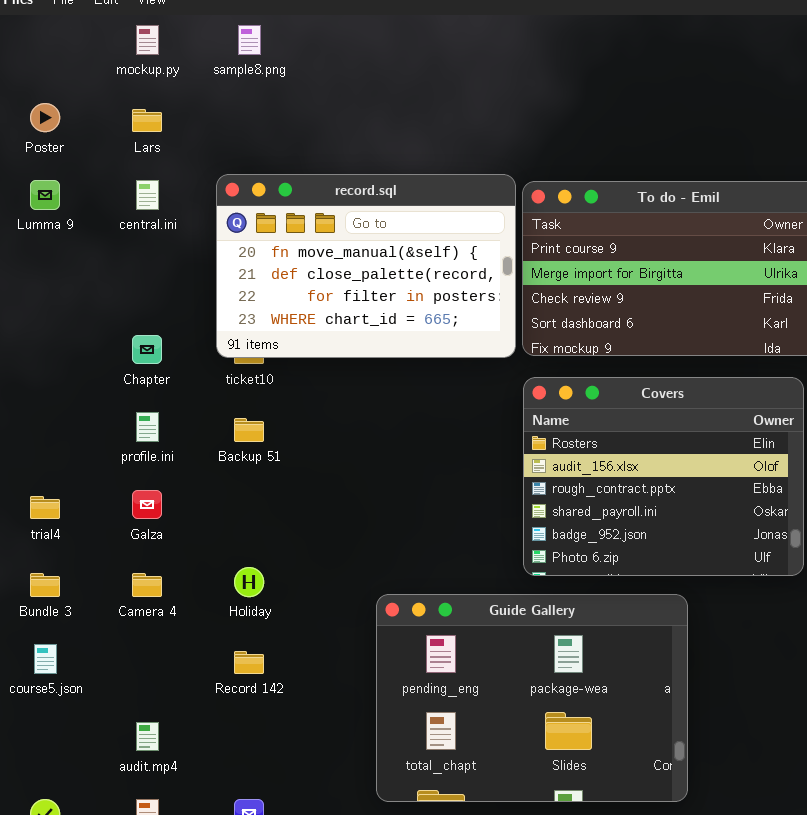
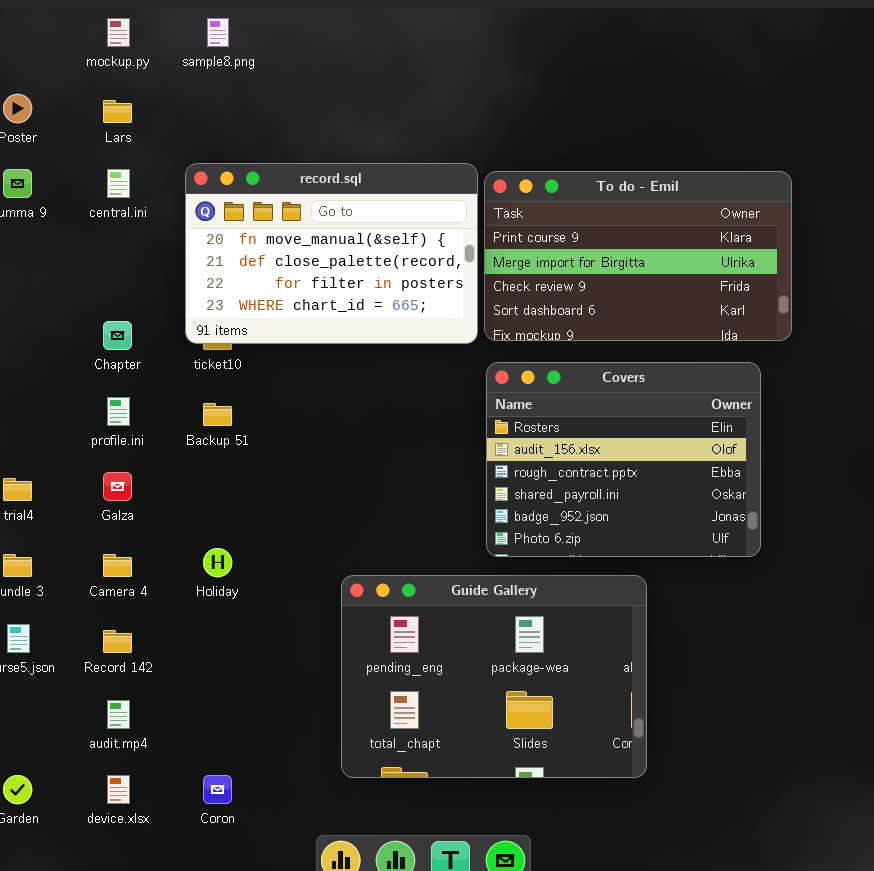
Record 142: [234,651,264,674] -> [103,630,132,653], moved

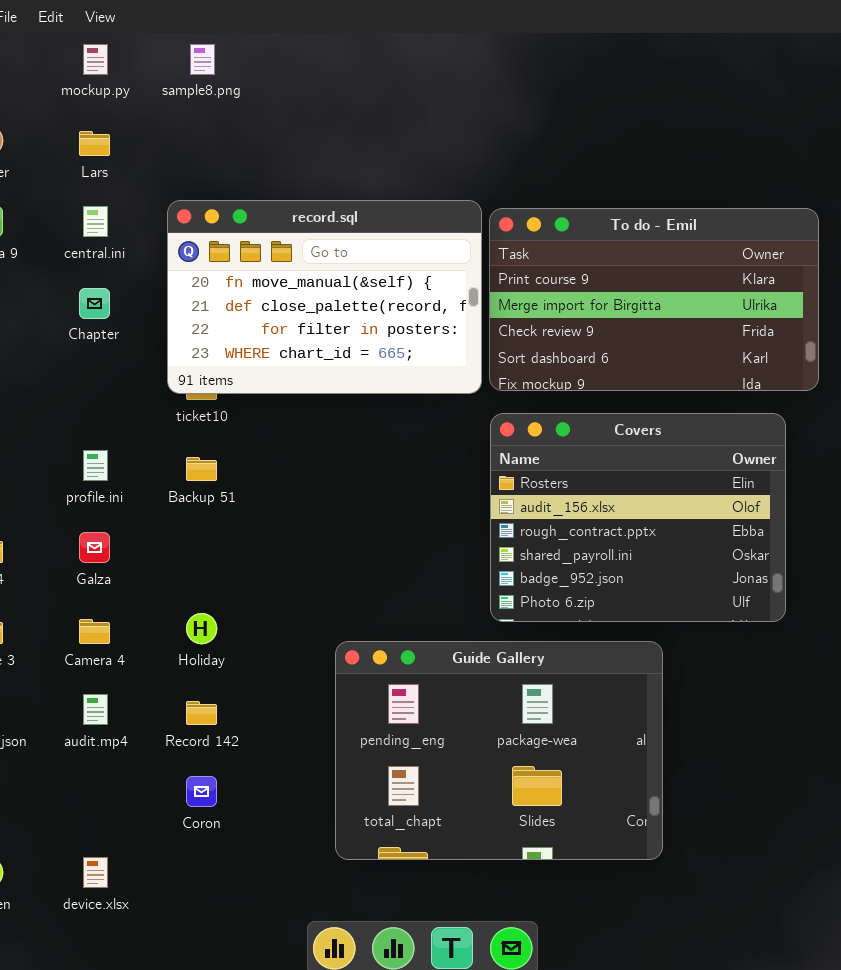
Chapter: [103,321,132,350] -> [79,288,110,319], moved
Record 142: [103,630,132,653] -> [186,701,217,725], moved
audit.mp4: [107,700,130,729] -> [83,694,108,725], moved
Coron: [203,775,232,804] -> [186,776,217,807], moved

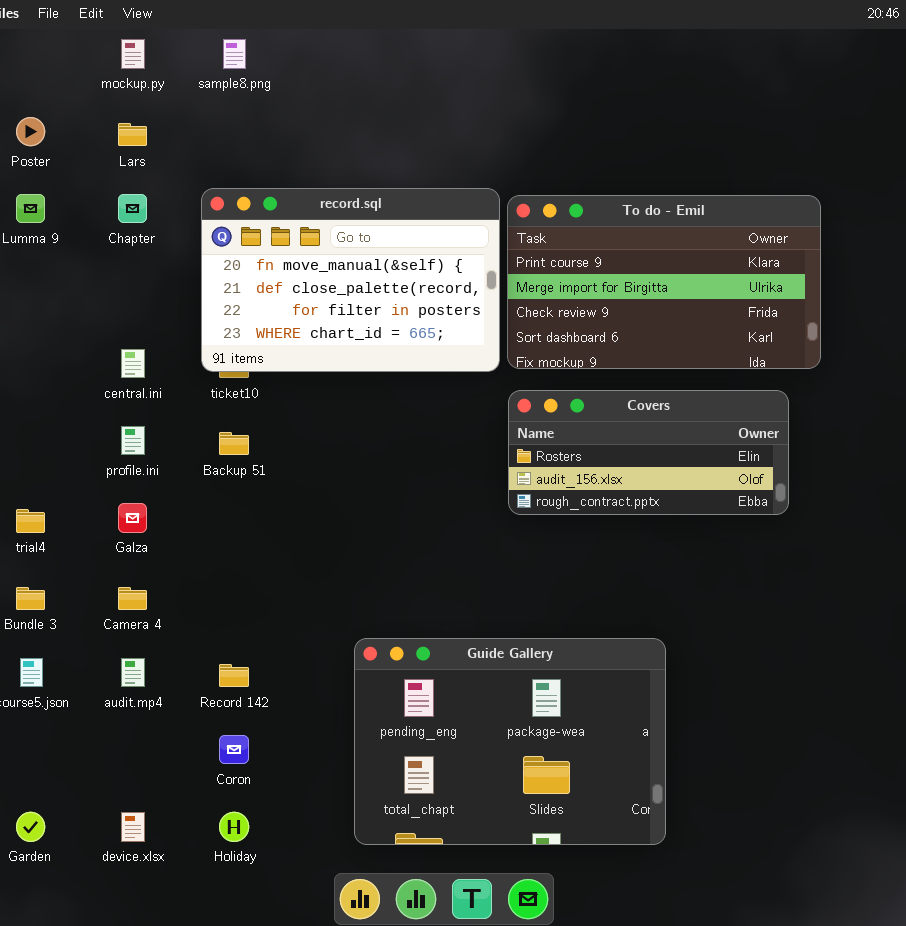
central.ini: [83,206,108,237] -> [121,349,145,378], moved
Chapter: [79,288,110,319] -> [118,194,147,223], moved
Covers: [490,413,786,622] -> [508,390,789,515], resized
Holiday: [186,613,217,644] -> [219,812,249,842], moved
Guide Gallery: [335,641,663,860] -> [354,638,666,845], moved

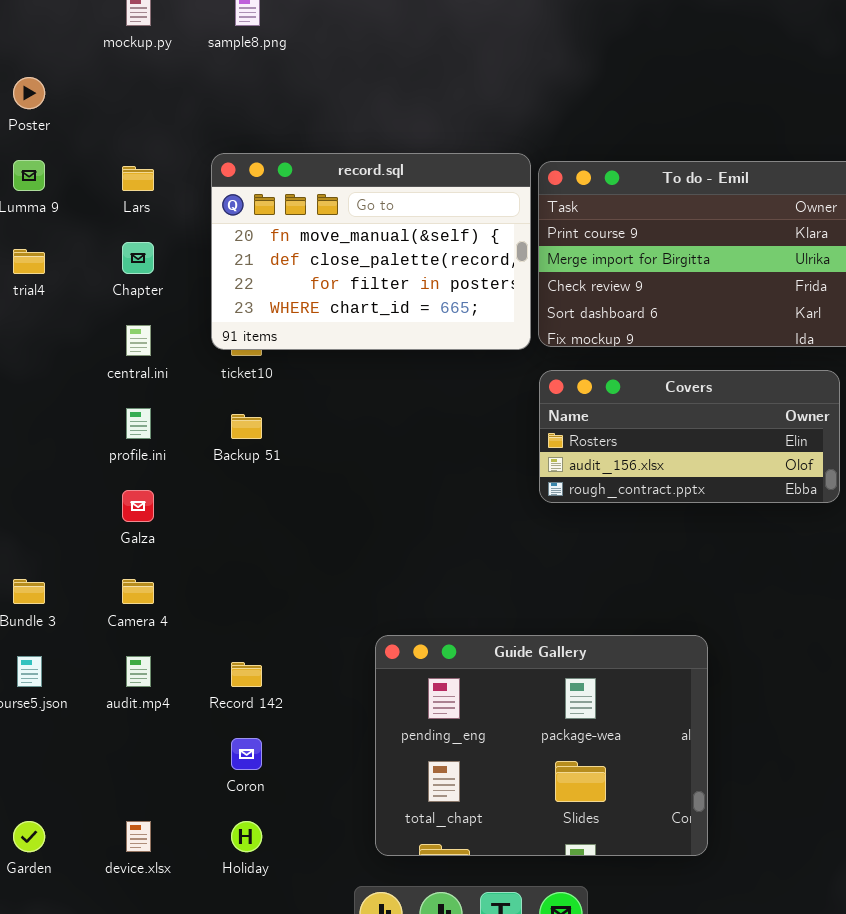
Lars: [118,123,147,146] -> [122,166,154,191], moved
Chapter: [118,194,147,223] -> [122,242,154,274], moved
trial4: [16,509,45,533] -> [13,249,45,274], moved

